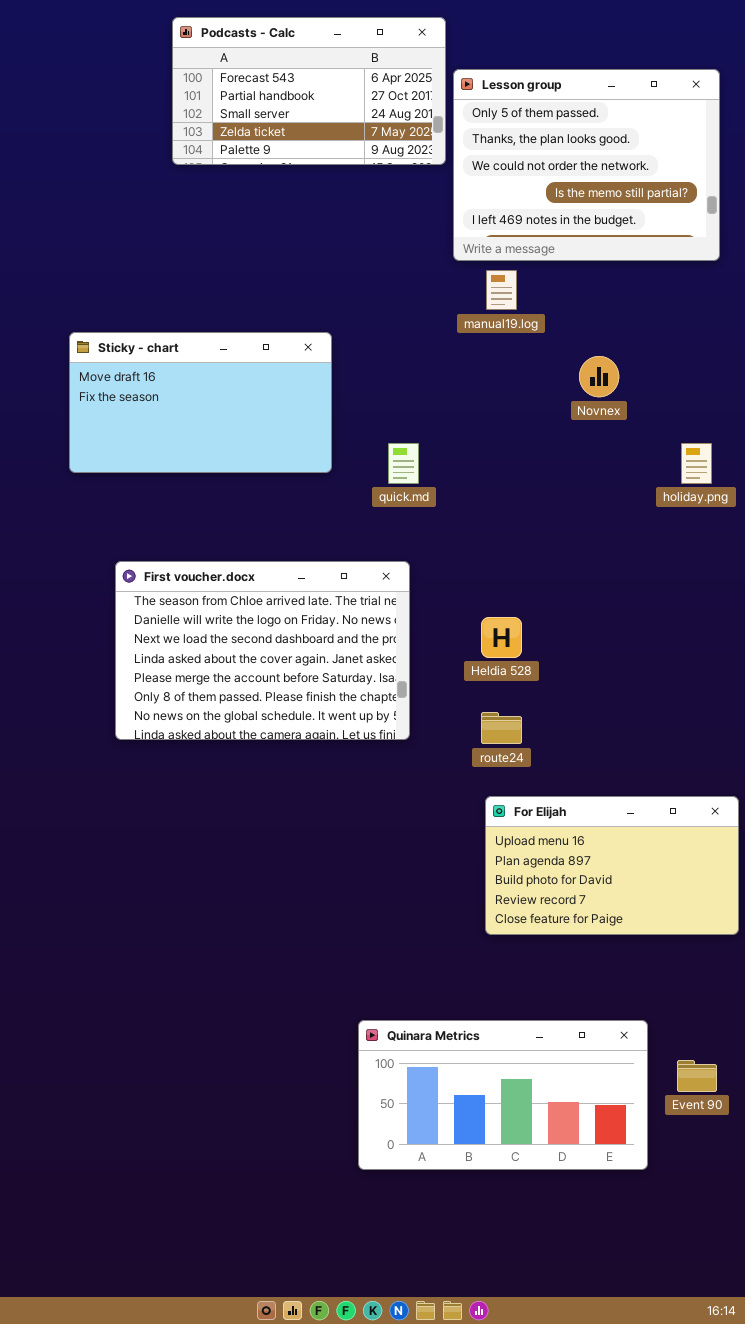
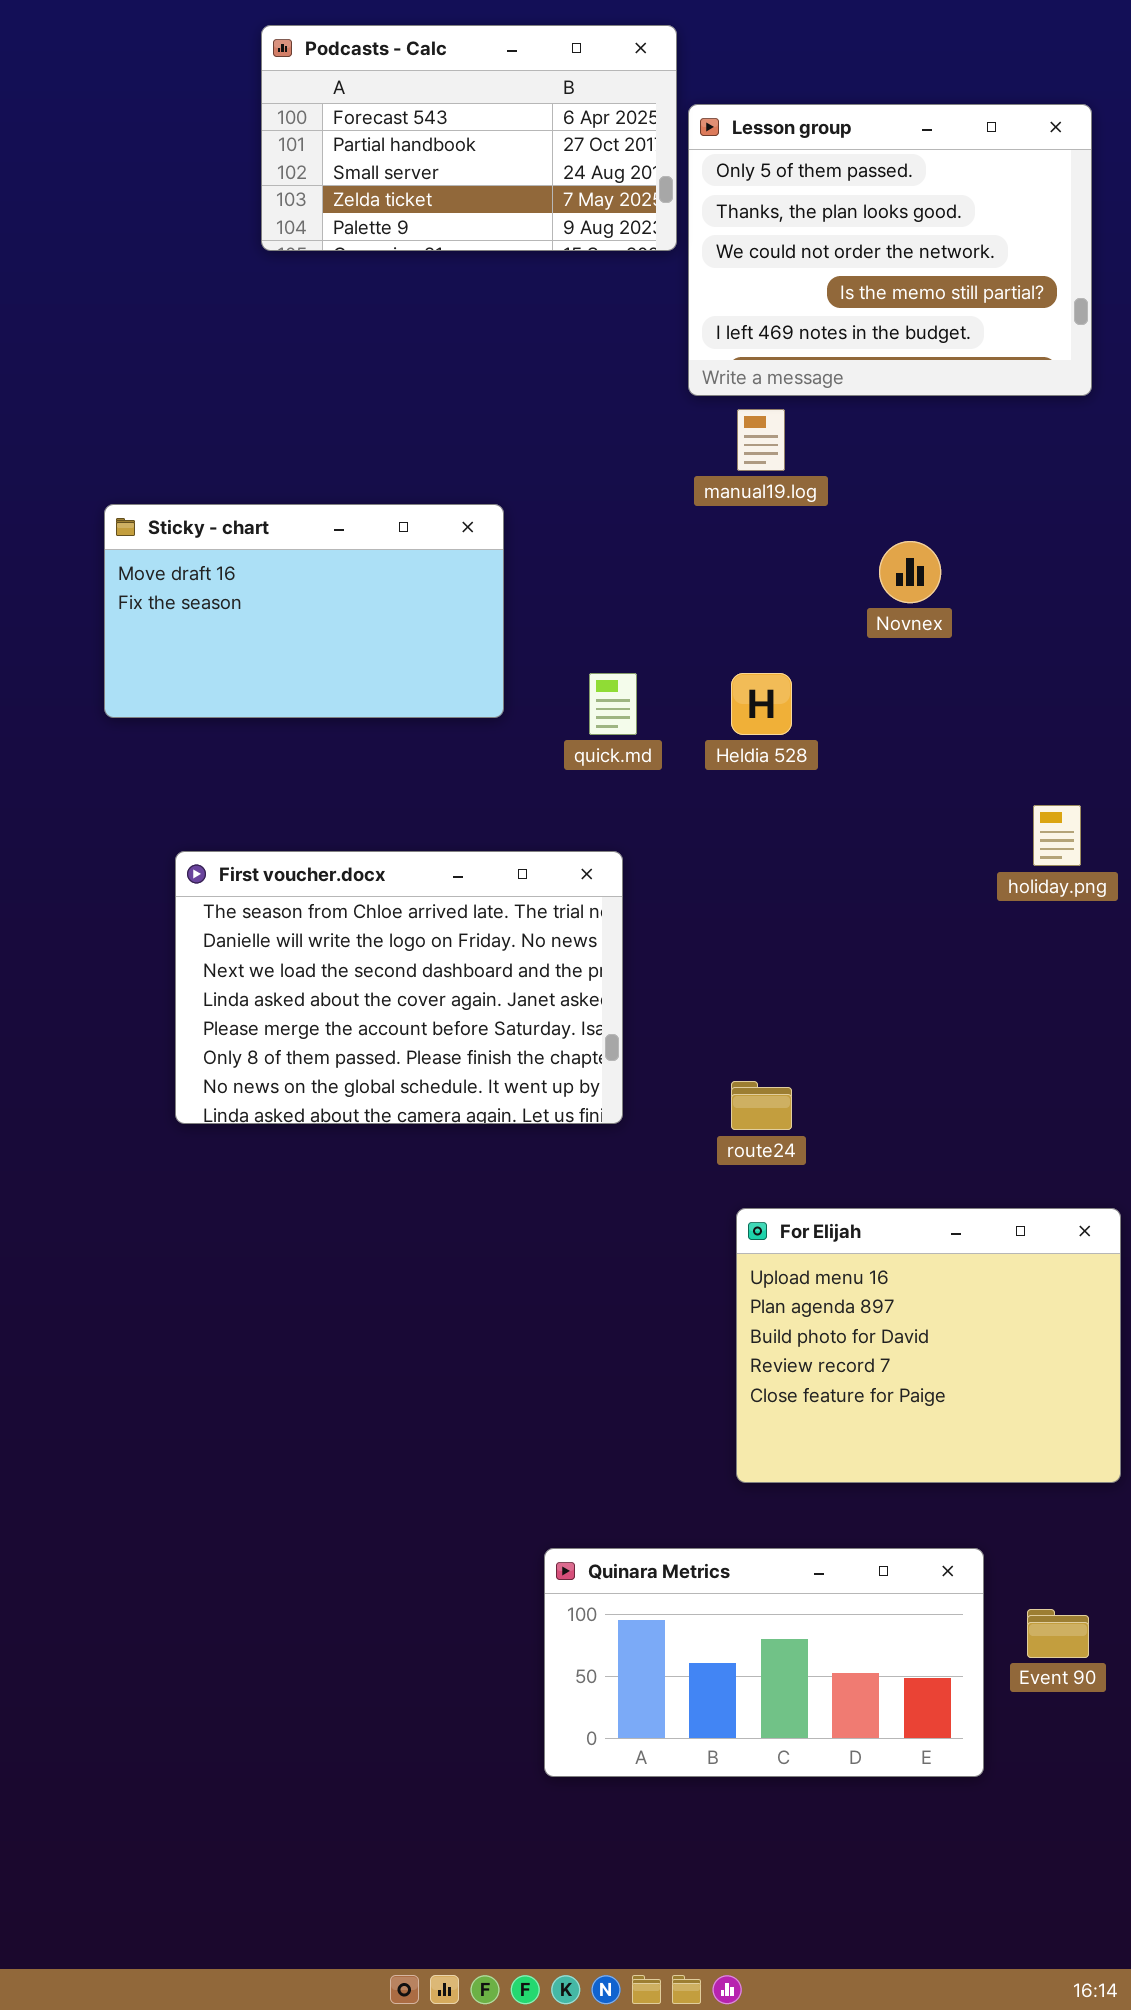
holiday.png: [681,443,712,484] -> [1033,805,1081,866], moved
Heldia 528: [481,617,522,658] -> [731,673,792,735], moved
For Elijah: [485,796,739,935] -> [736,1208,1121,1483], resized

